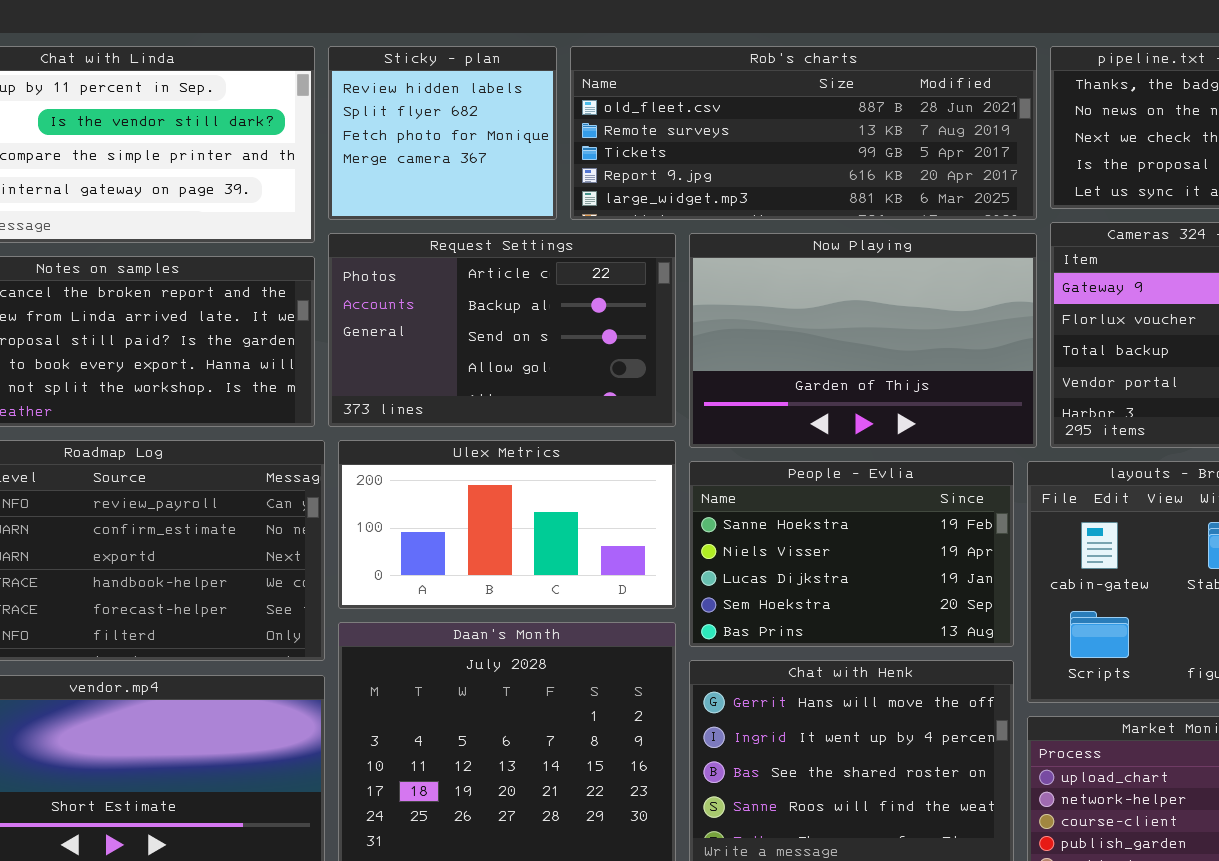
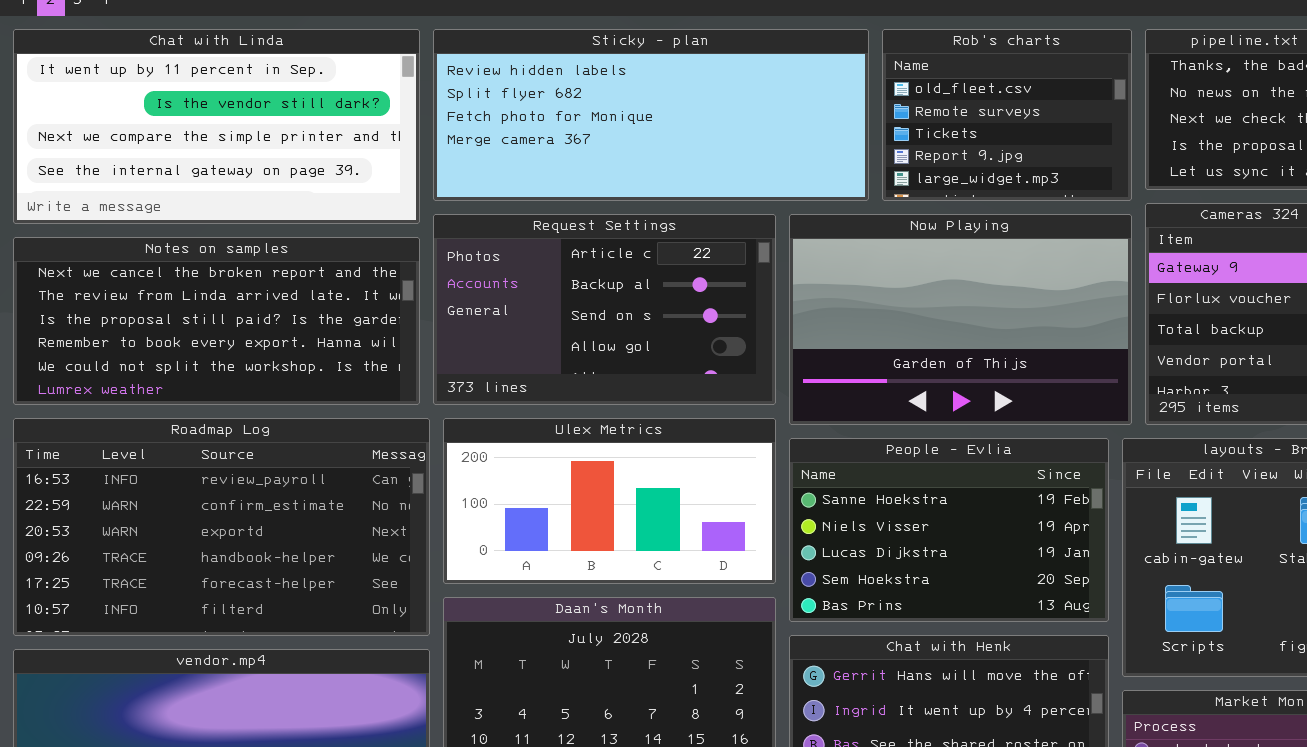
Sticky - plan: [328,46,557,220] -> [433,29,869,201], resized
Rob's charts: [570,46,1037,220] -> [882,29,1132,201], resized

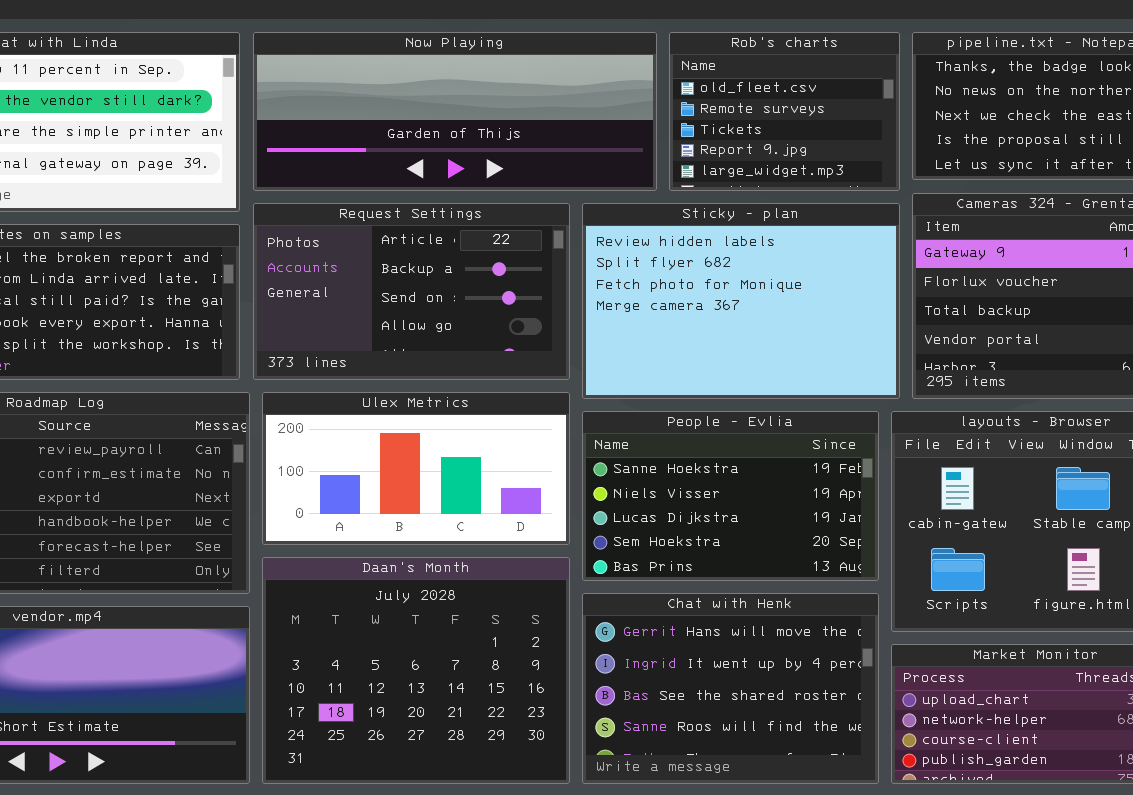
Sticky - plan: [433,29,869,201] -> [582,203,900,399], moved, resized
Now Playing: [789,214,1132,425] -> [253,32,657,191], moved, resized

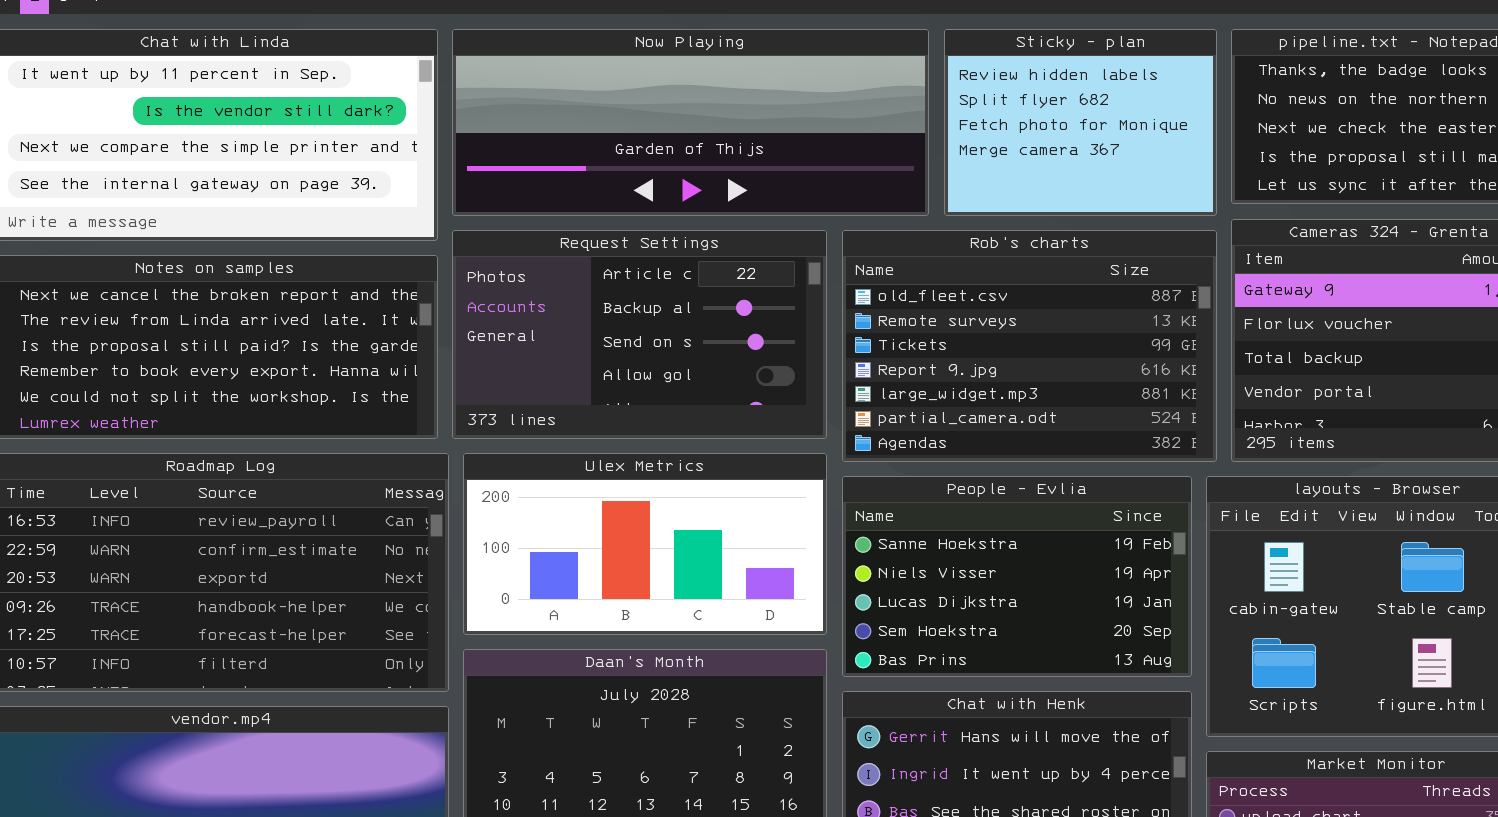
Rob's charts: [669,32,900,191] -> [842,230,1217,462], moved, resized
Sticky - plan: [582,203,900,399] -> [944,29,1217,216], moved, resized

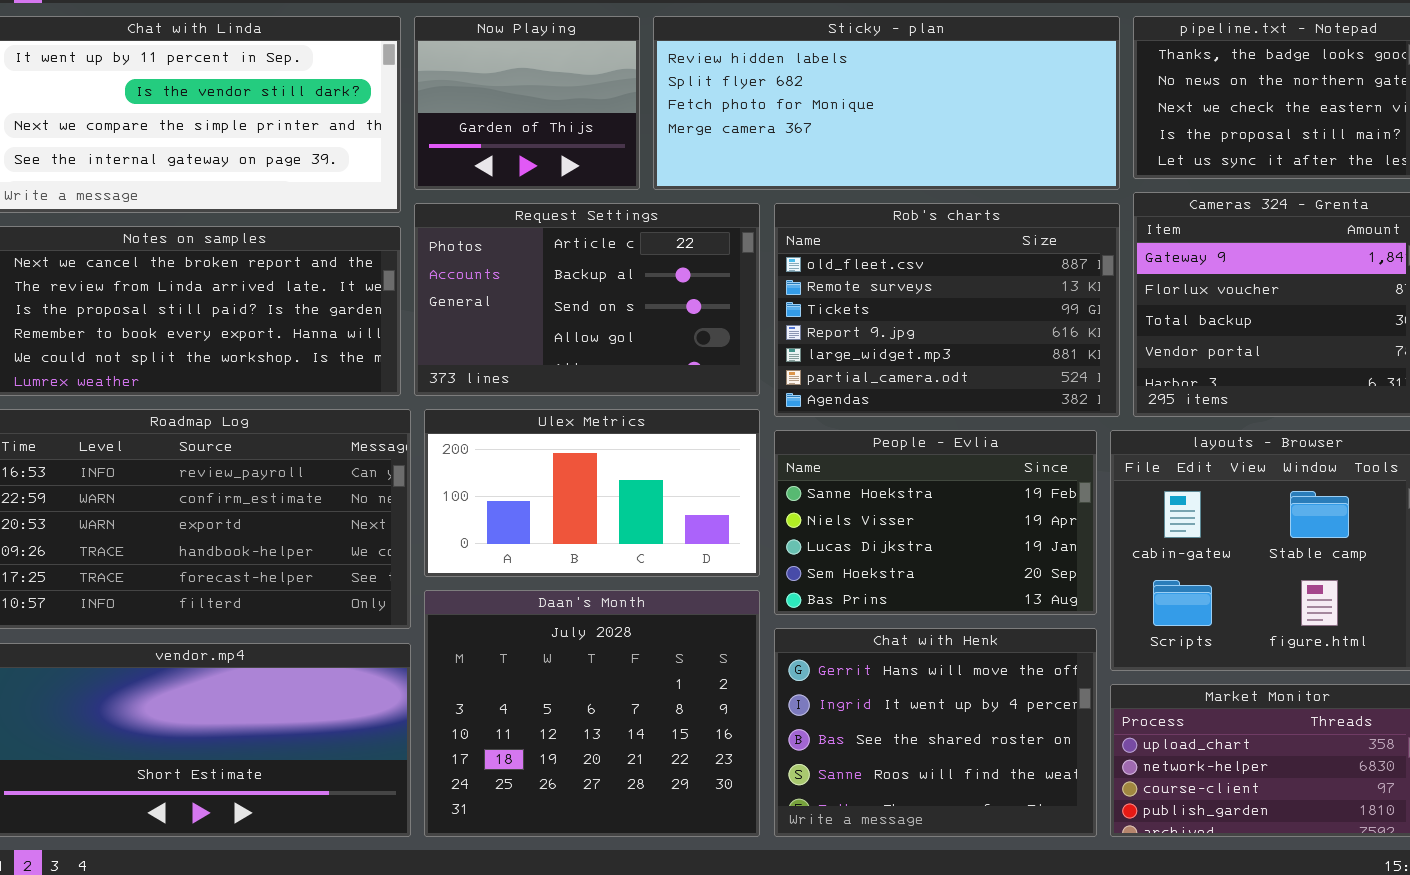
Now Playing: [452,29,929,216] -> [414,16,640,190], resized
Sticky - plan: [944,29,1217,216] -> [653,16,1120,190], resized

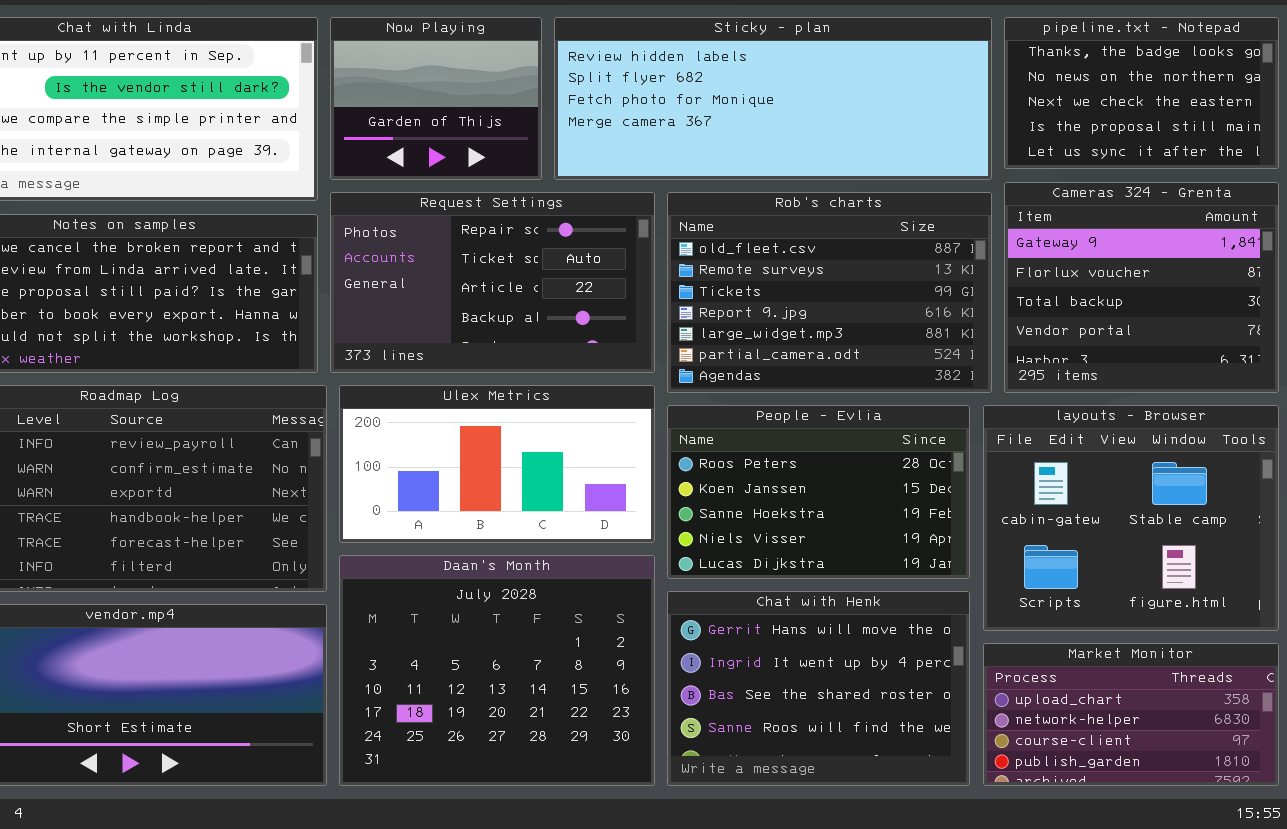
Request Settings: [414,203,760,396] -> [330,192,655,373], scrolled up 2 rows
People - Evlia: [774,430,1097,615] -> [667,405,970,579], scrolled up 2 rows

